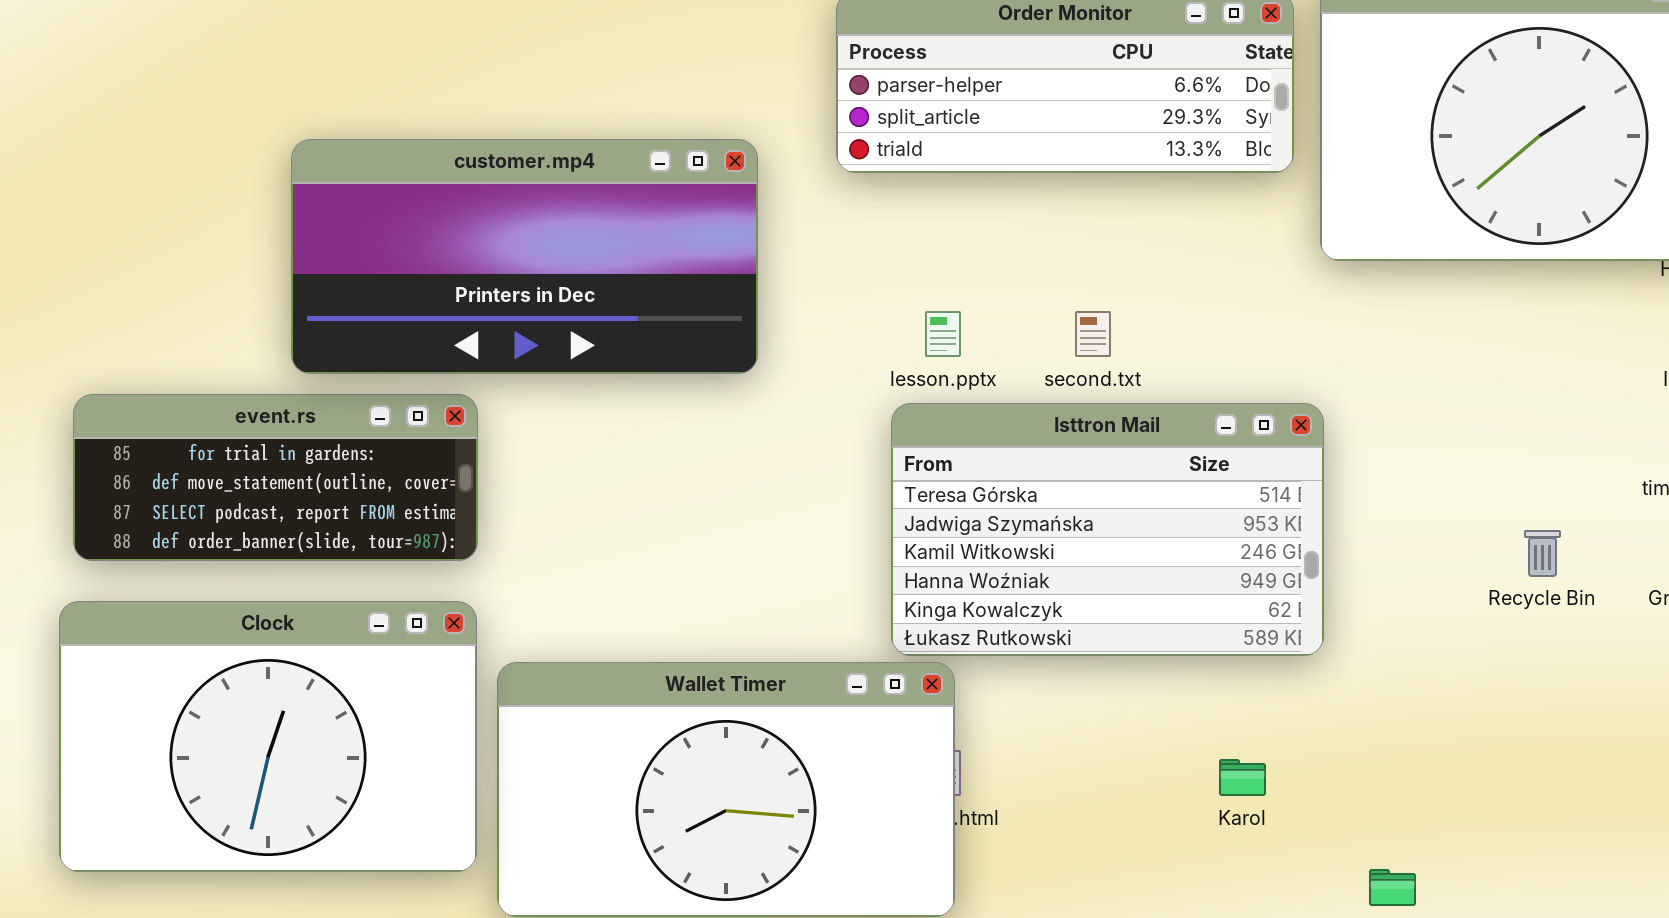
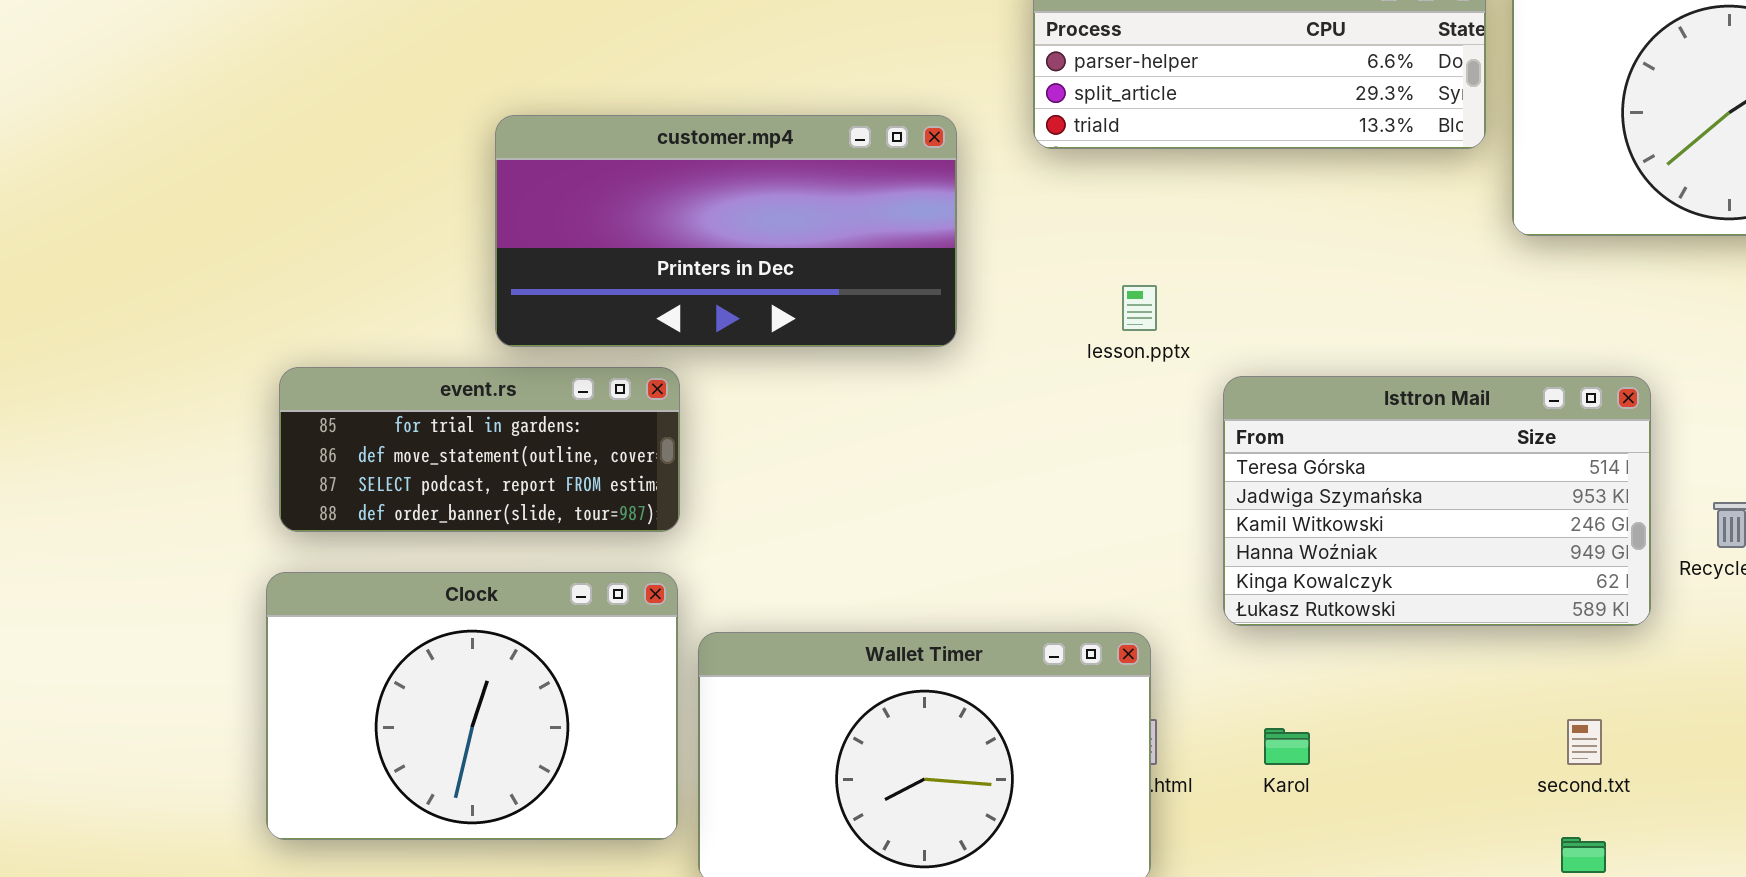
second.txt: [1075,311,1111,357] -> [1567,719,1602,765], moved
Isttron Mail: [891,403,1324,656] -> [1223,376,1651,626], moved
Karol: [1219,759,1266,796] -> [1264,728,1310,765], moved

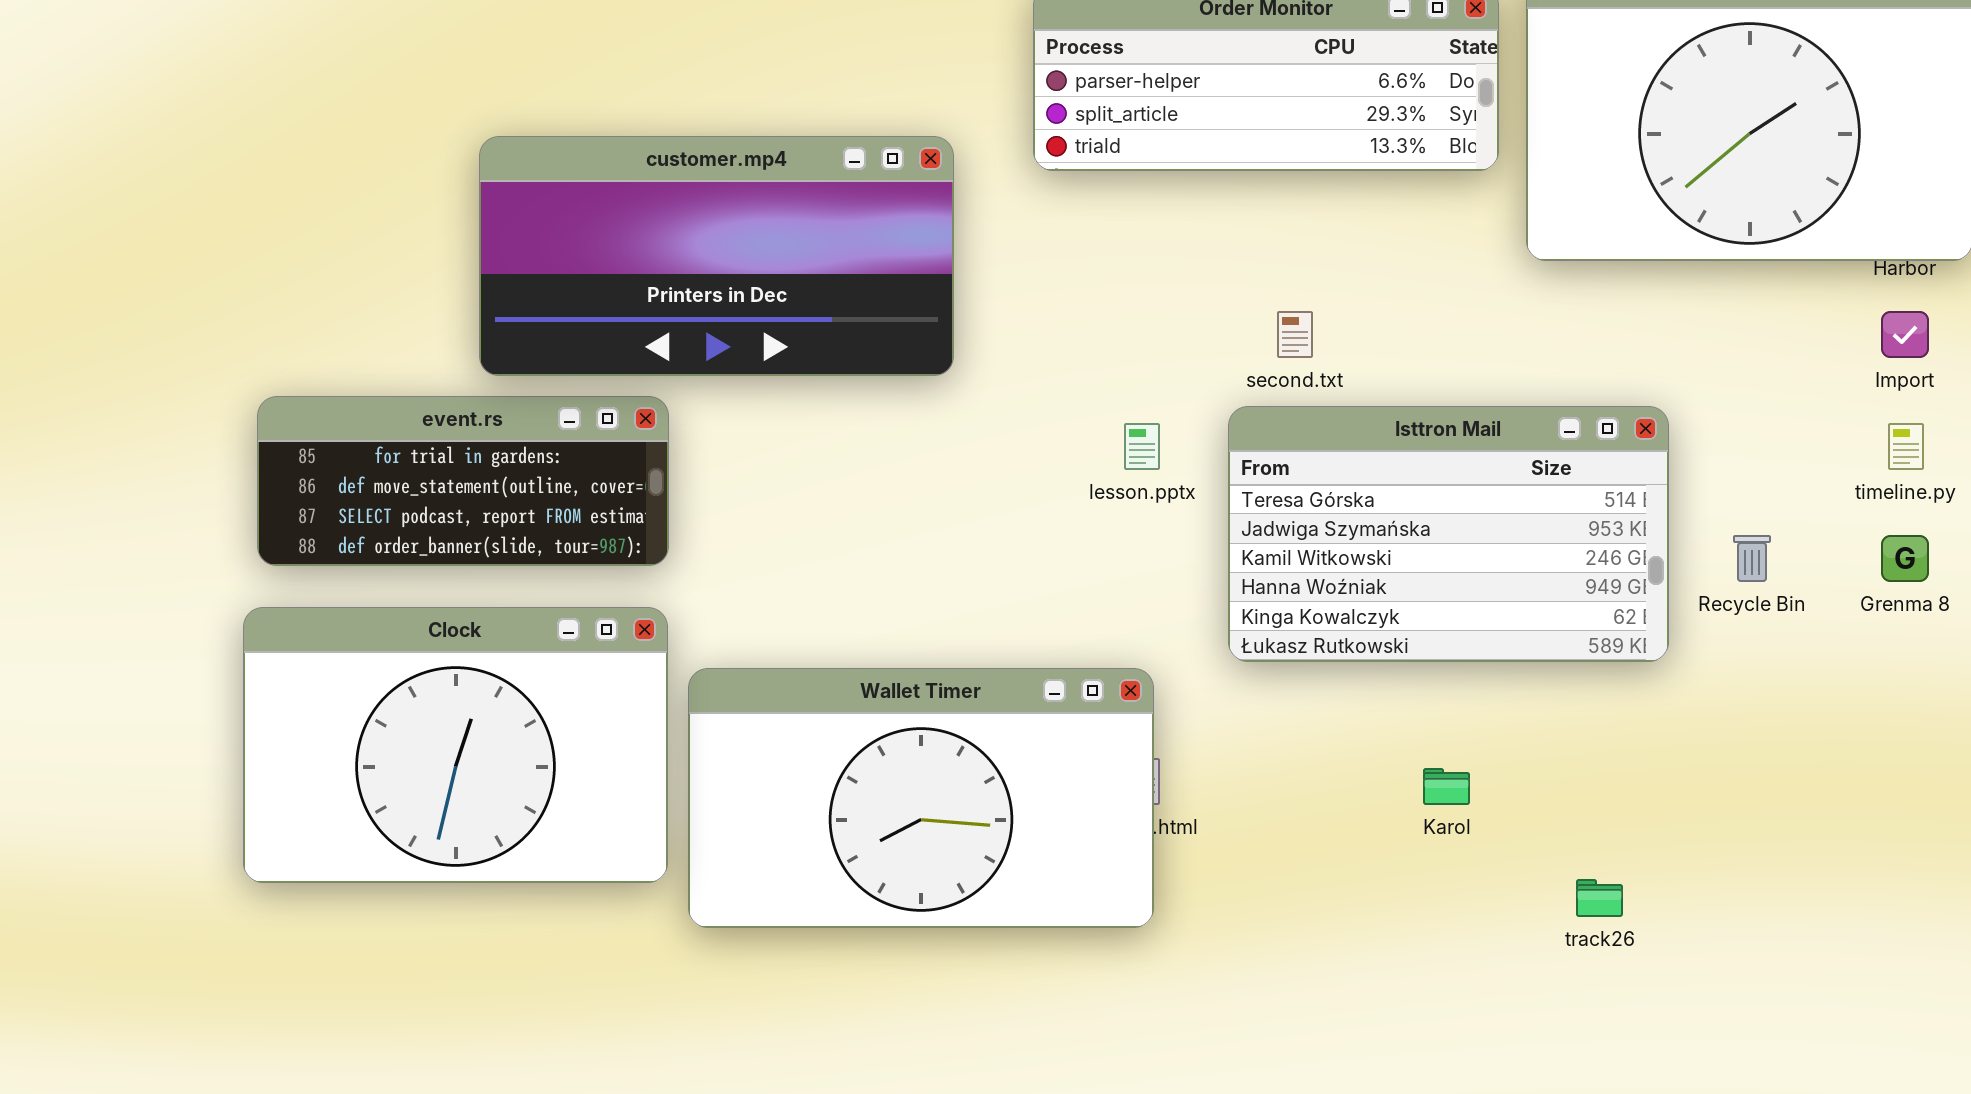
lesson.pptx: [1122,285,1157,331] -> [1124,423,1160,470], moved
second.txt: [1567,719,1602,765] -> [1277,311,1313,358], moved
Karol: [1264,728,1310,765] -> [1423,768,1470,805], moved

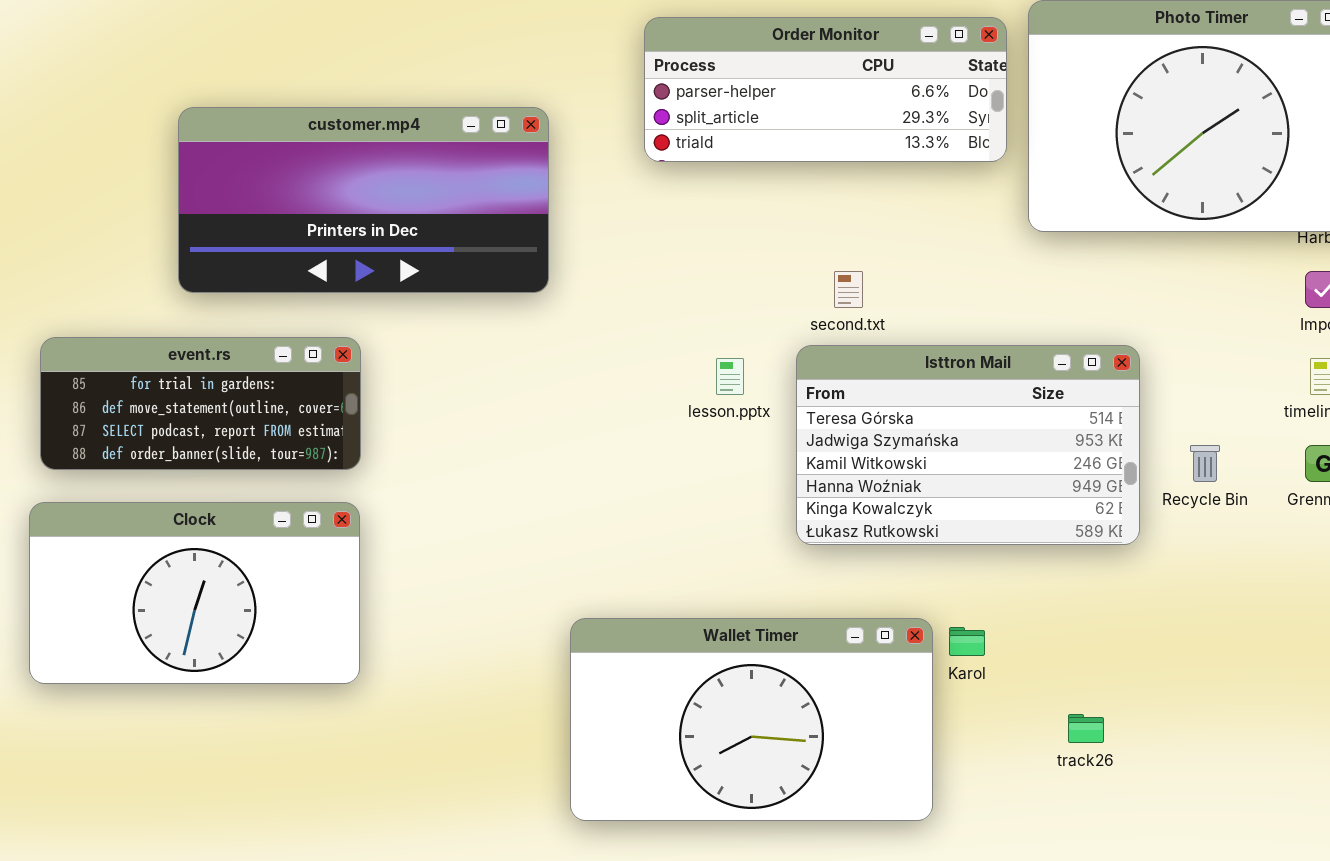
customer.mp4: [479,136,954,376] -> [178,107,549,293], moved
Clock: [243,607,668,883] -> [29,502,360,684], resized
Wallet Timer: [688,668,1154,928] -> [570,618,933,821], moved

